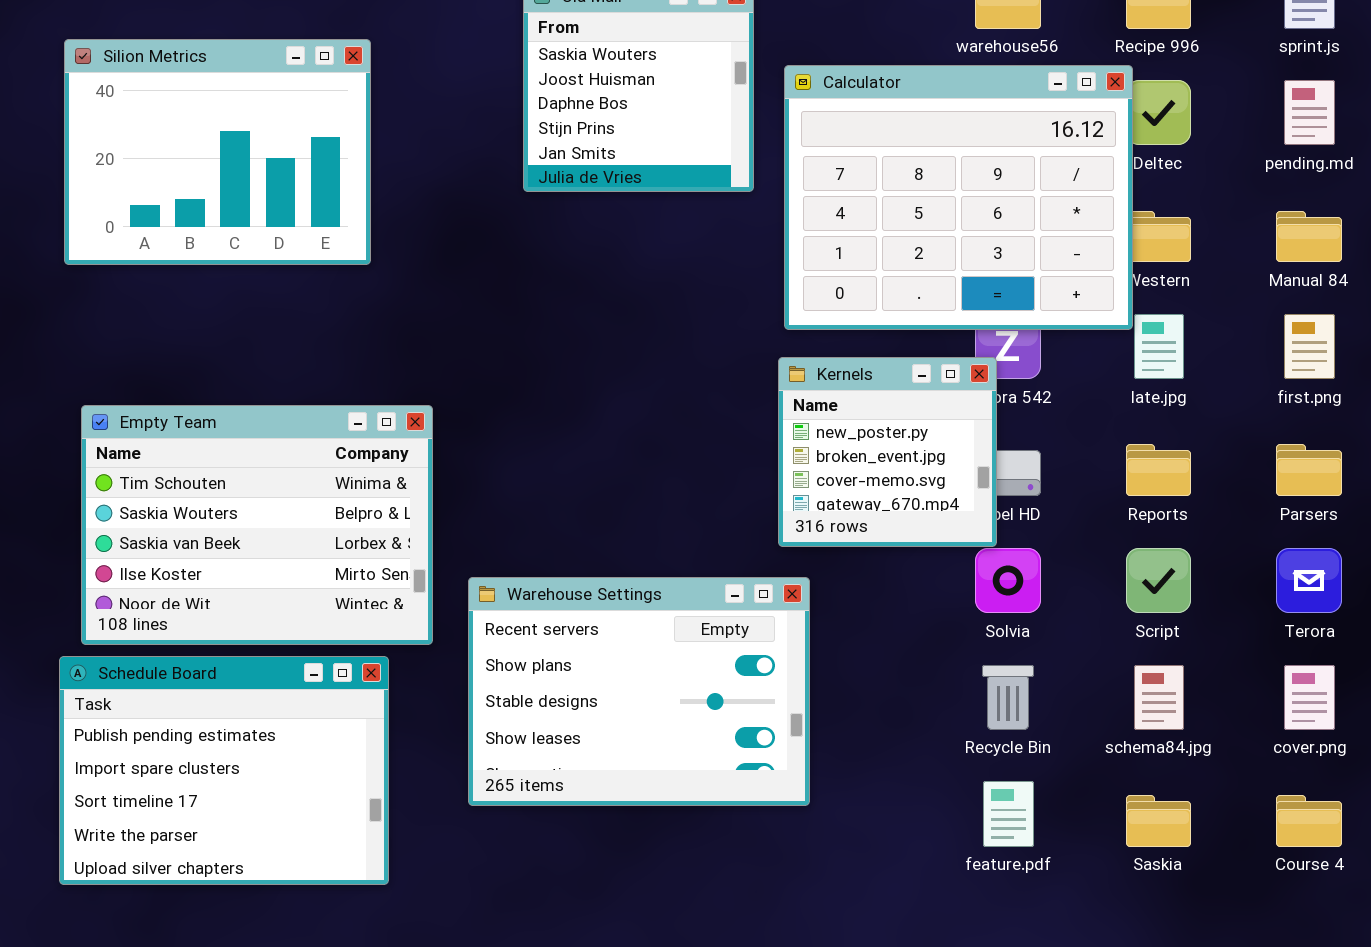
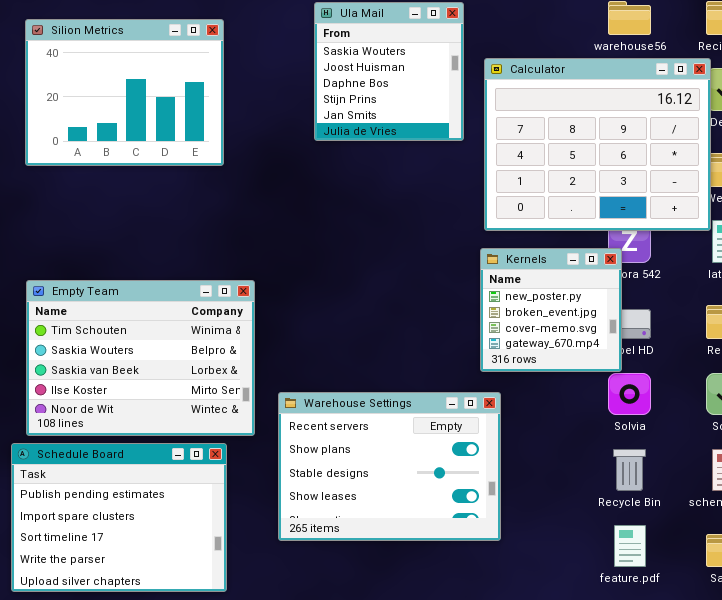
Silion Metrics: [64,39,371,265] -> [25,19,224,166], moved

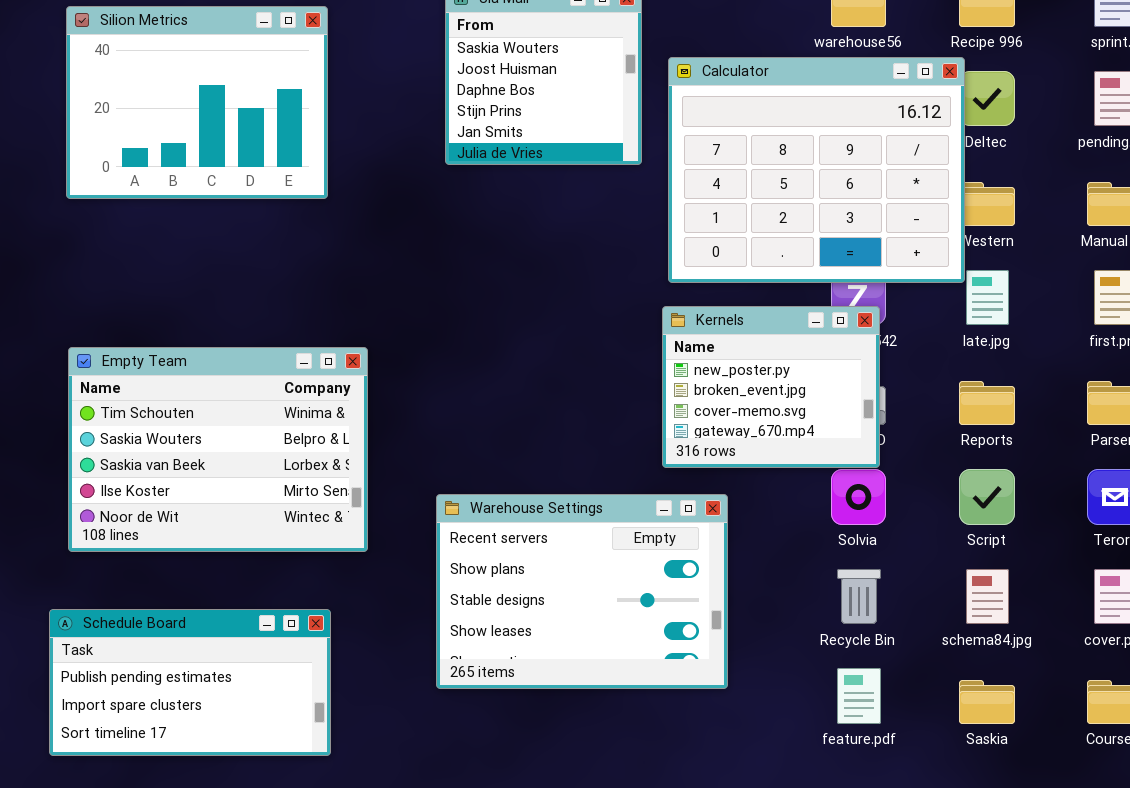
Kernels: [480,248,622,372] -> [662,306,880,468], resized
Warehouse Settings: [278,392,501,541] -> [436,494,728,689], moved
Schedule Board: [11,443,227,592] -> [49,609,331,756], resized

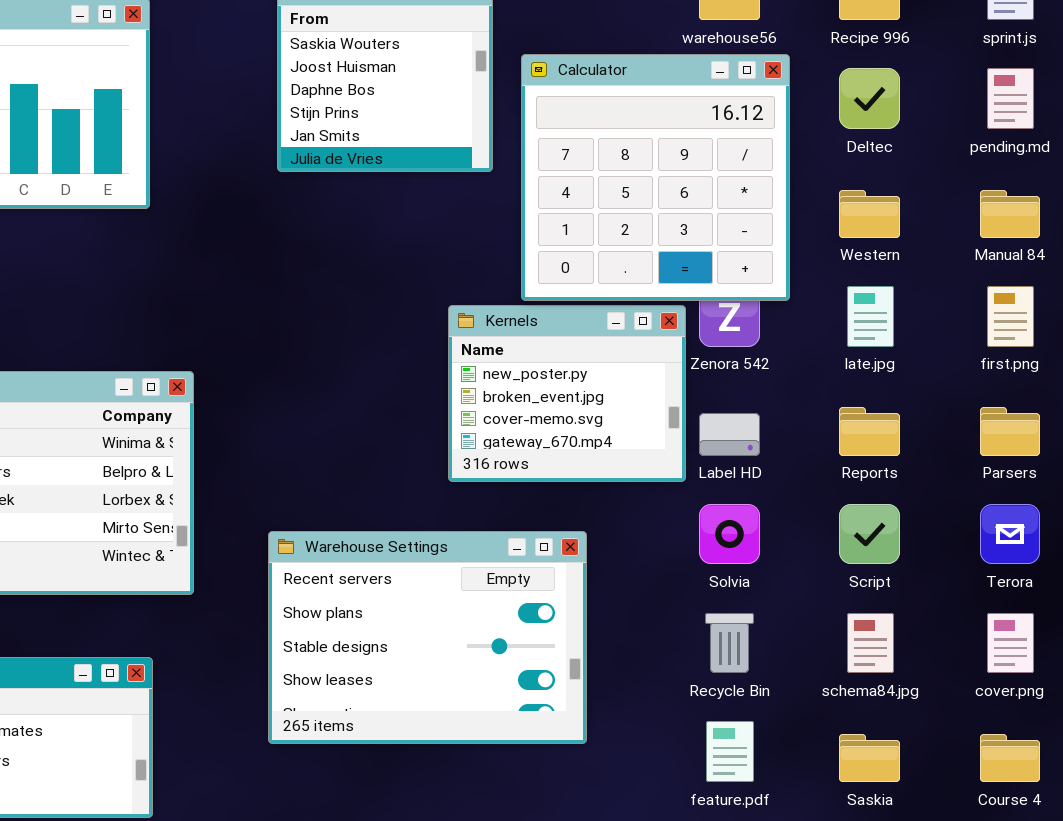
Calculator: [668,57,965,283] -> [521,54,790,301], resized
Kernels: [662,306,880,468] -> [448,305,686,482], moved

